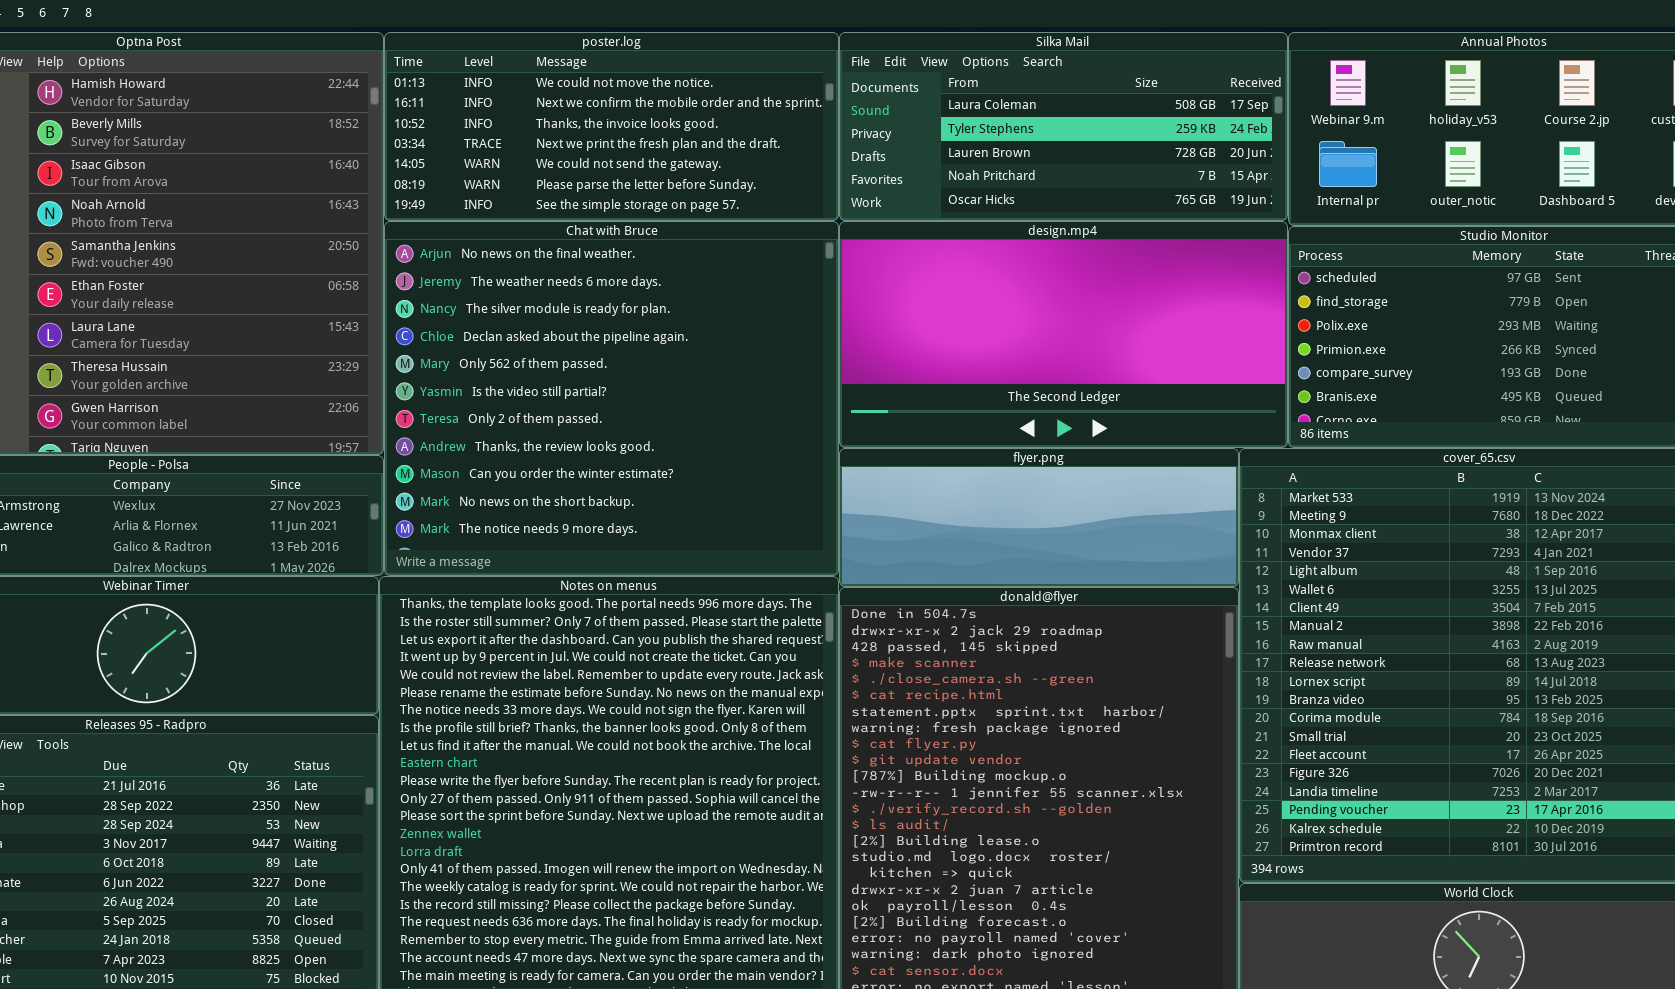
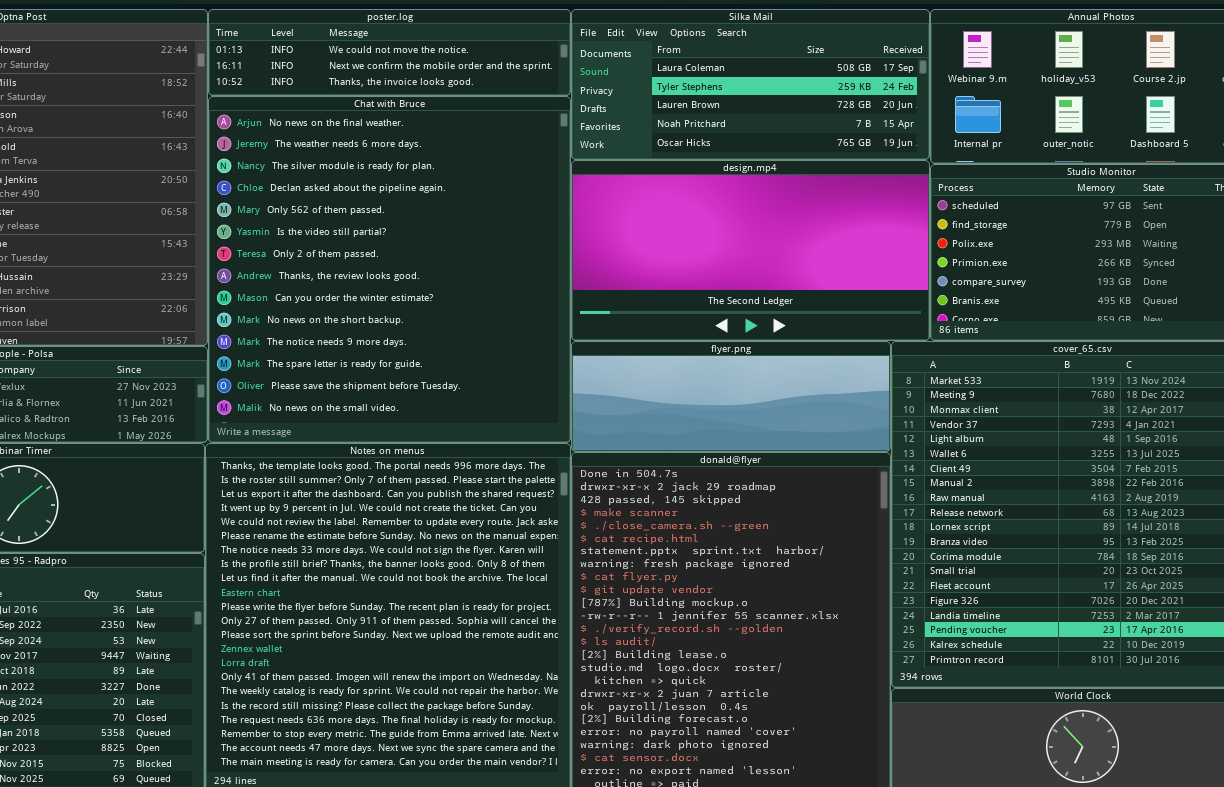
poster.log: [384,32,839,221] -> [208,9,571,96], resized
Chat with Bruce: [384,221,839,576] -> [208,96,571,443], resized

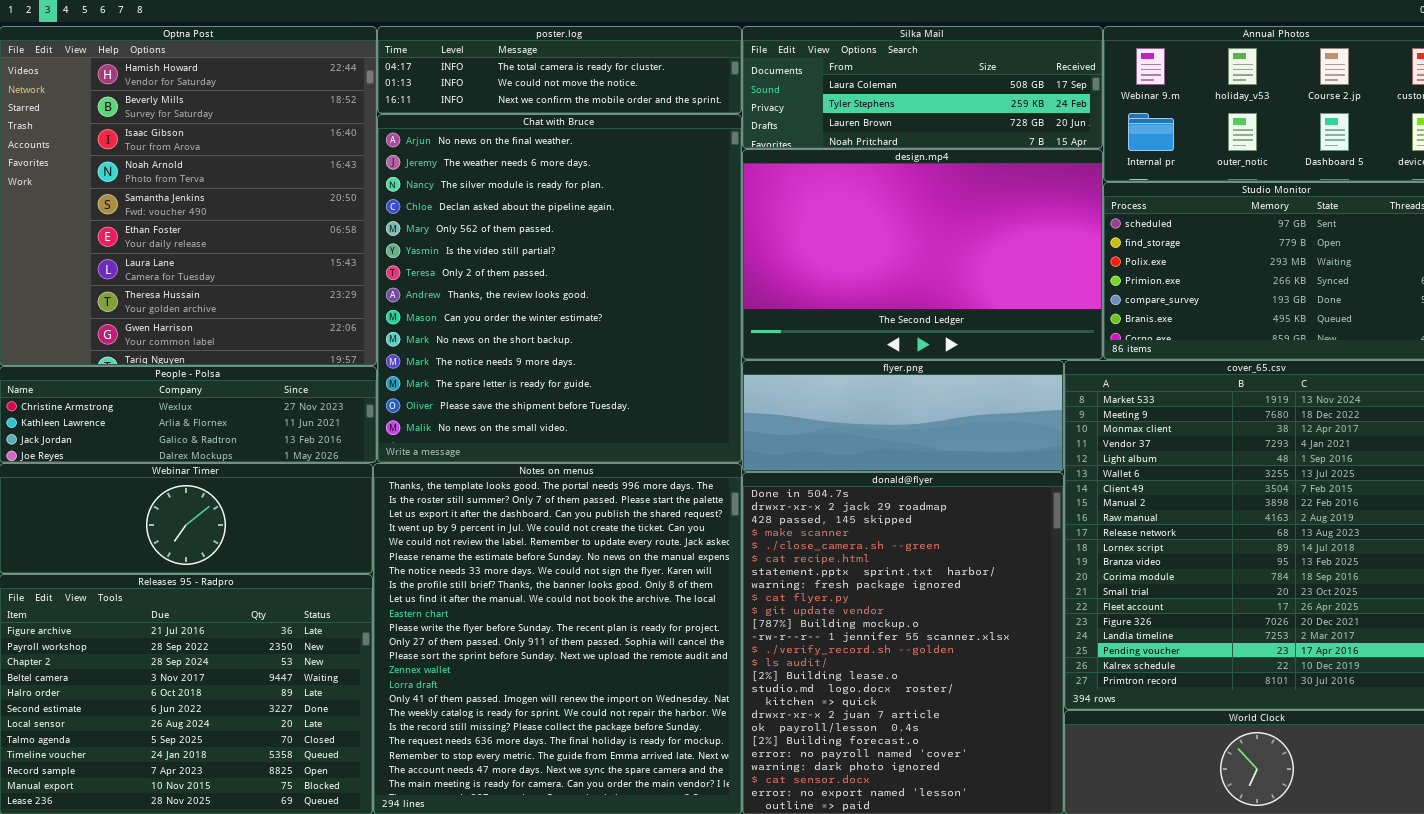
poster.log: [208,9,571,96] -> [377,26,742,114], scrolled up 1 row
Silka Mail: [571,9,930,160] -> [742,26,1103,149], resized
design.mp4: [571,160,930,341] -> [742,149,1103,360], resized

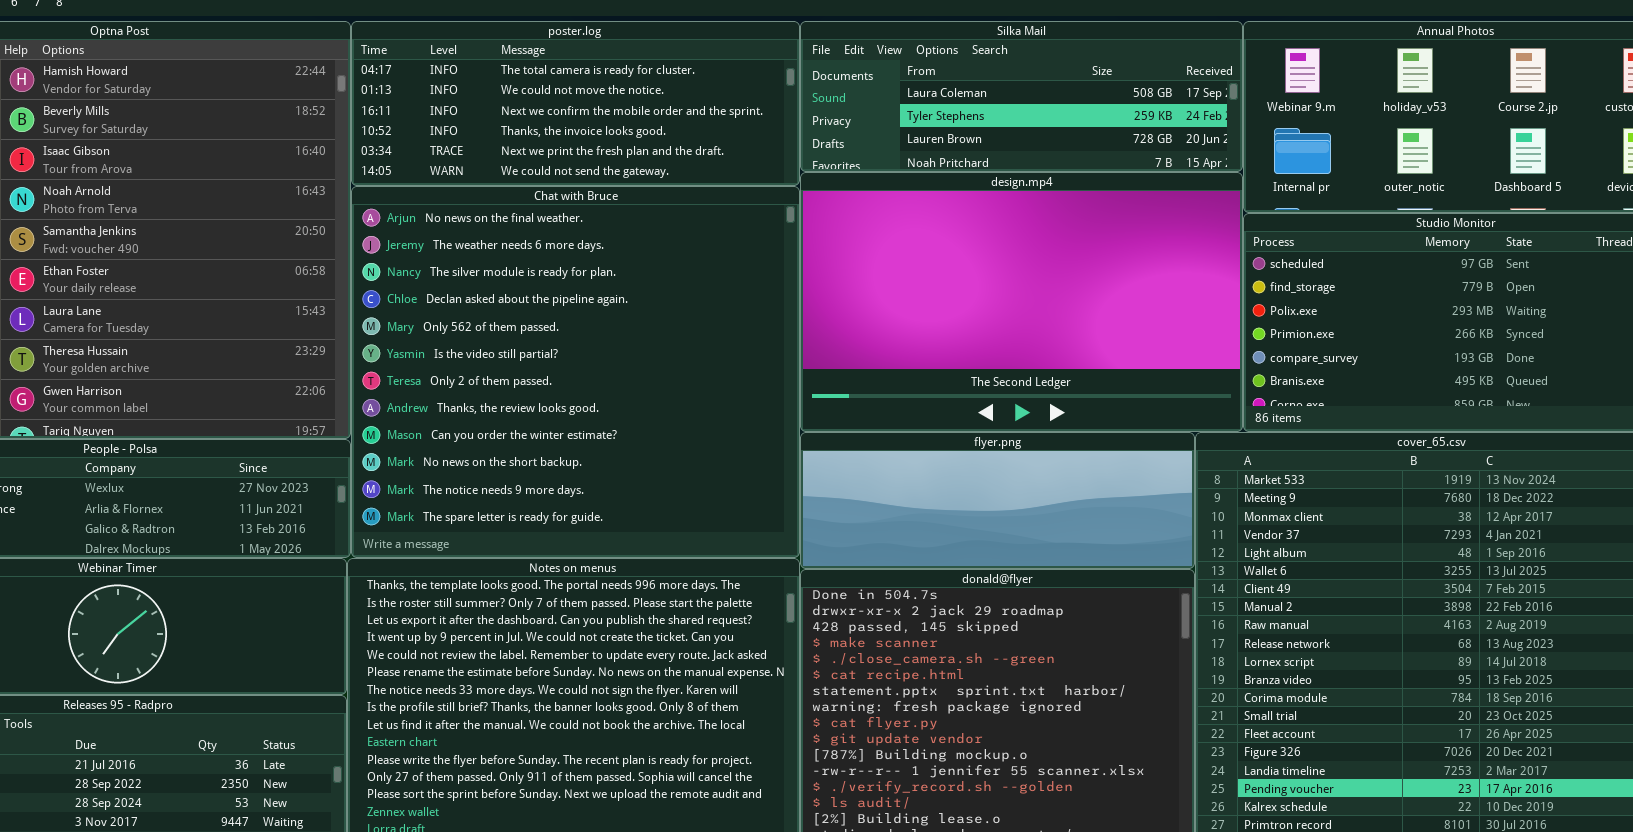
poster.log: [377,26,742,114] -> [351,21,800,186], resized
Chat with Bruce: [377,114,742,463] -> [351,186,800,558], resized

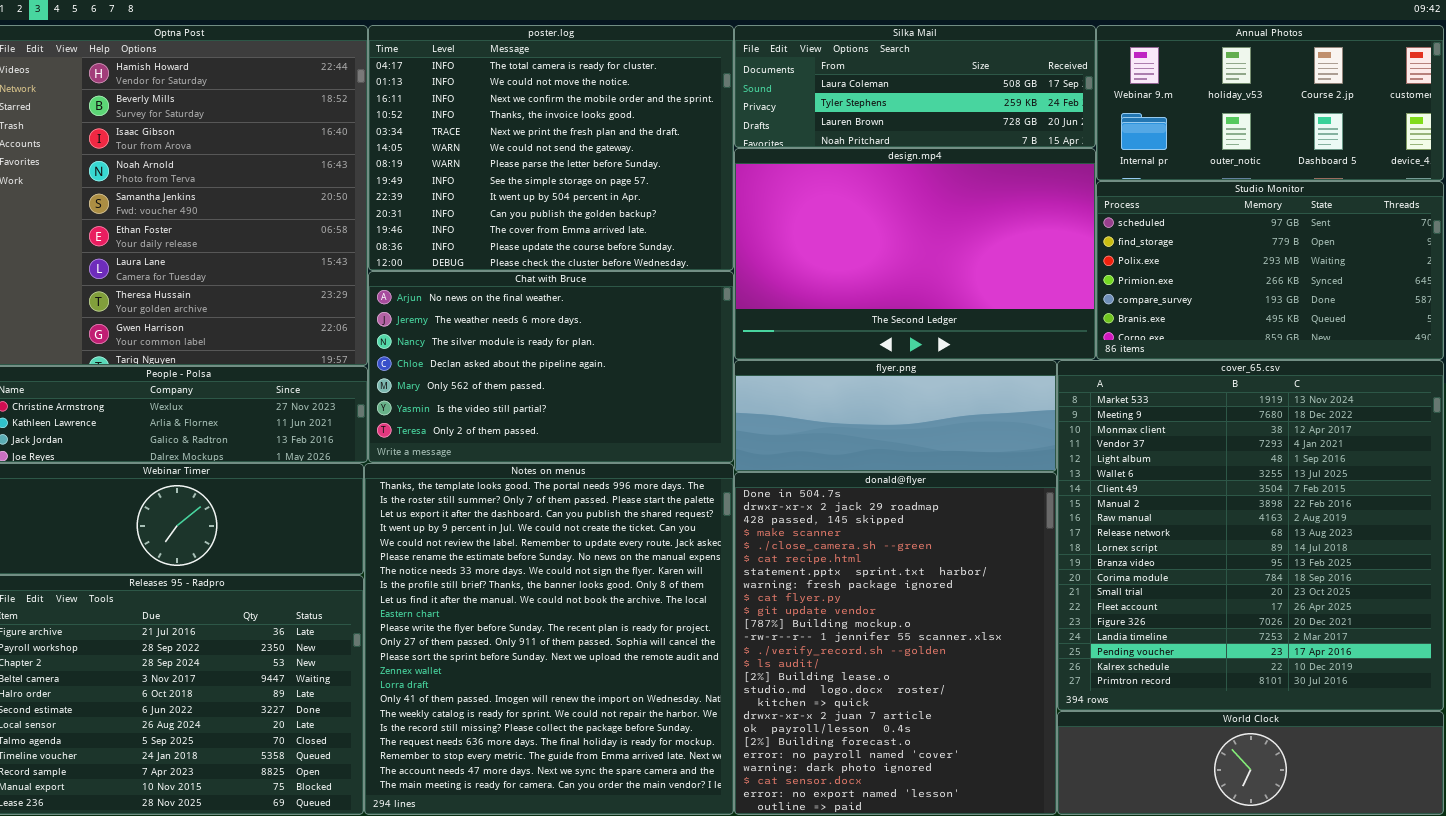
poster.log: [351,21,800,186] -> [368,25,734,271], resized
Chat with Bruce: [351,186,800,558] -> [368,271,734,463], resized

